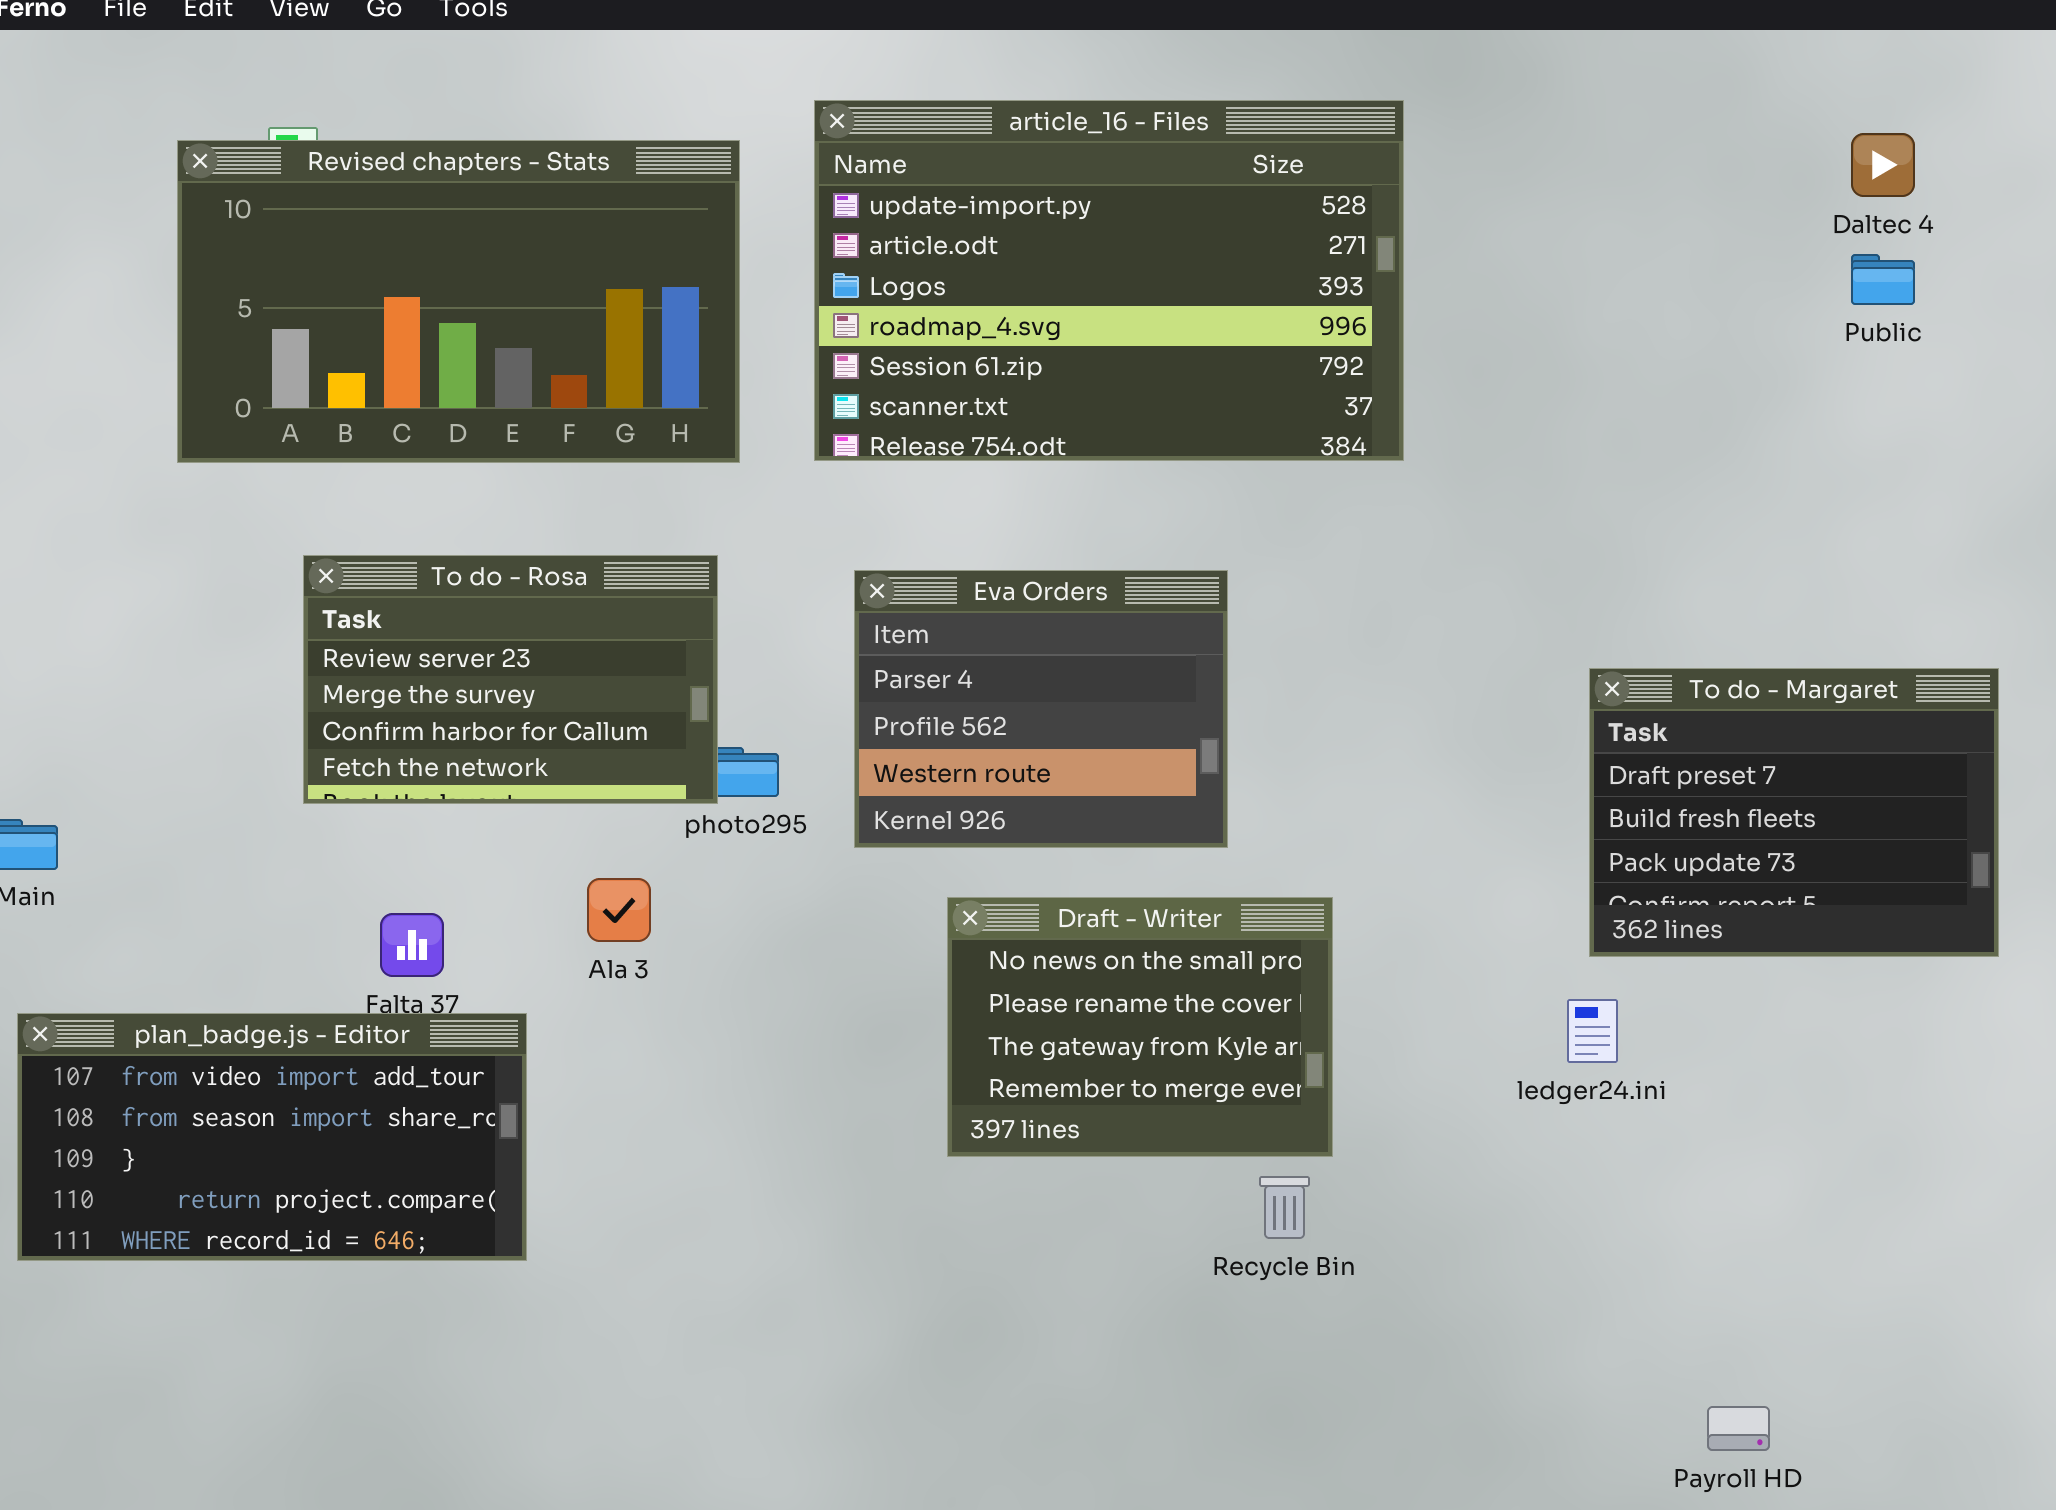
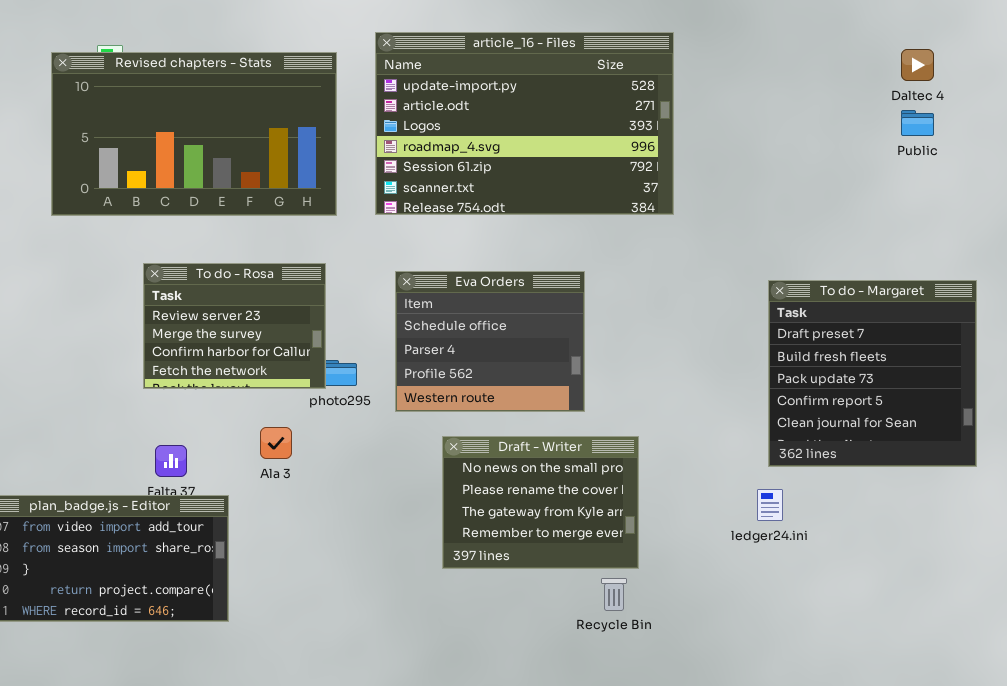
To do - Rosa: [303,555,718,804] -> [143,263,326,389], resized
Eva Orders: [854,570,1228,848] -> [395,271,585,412], scrolled up 1 row
To do - Margaret: [1589,668,1999,957] -> [768,280,977,467], resized

